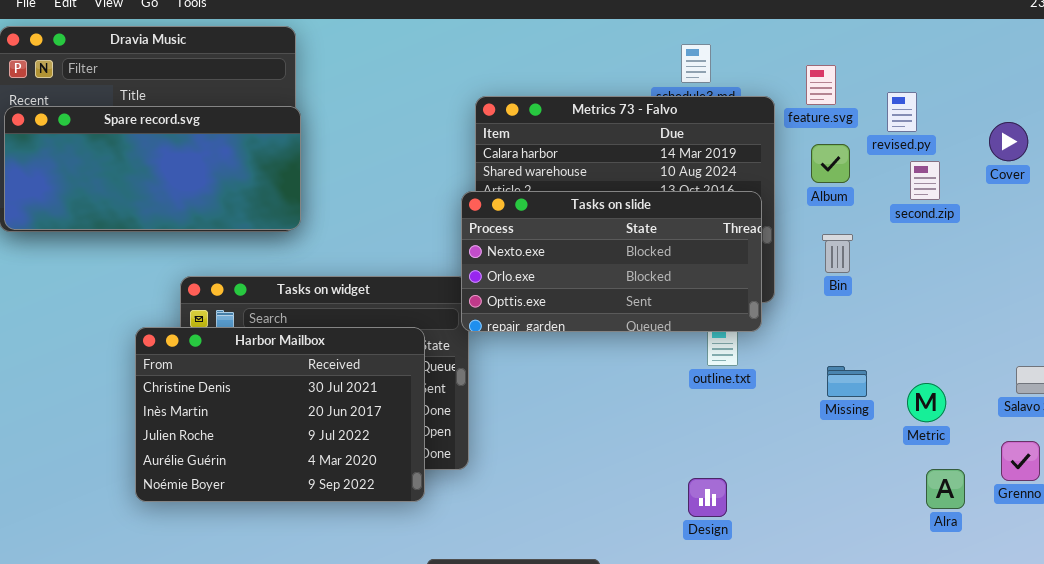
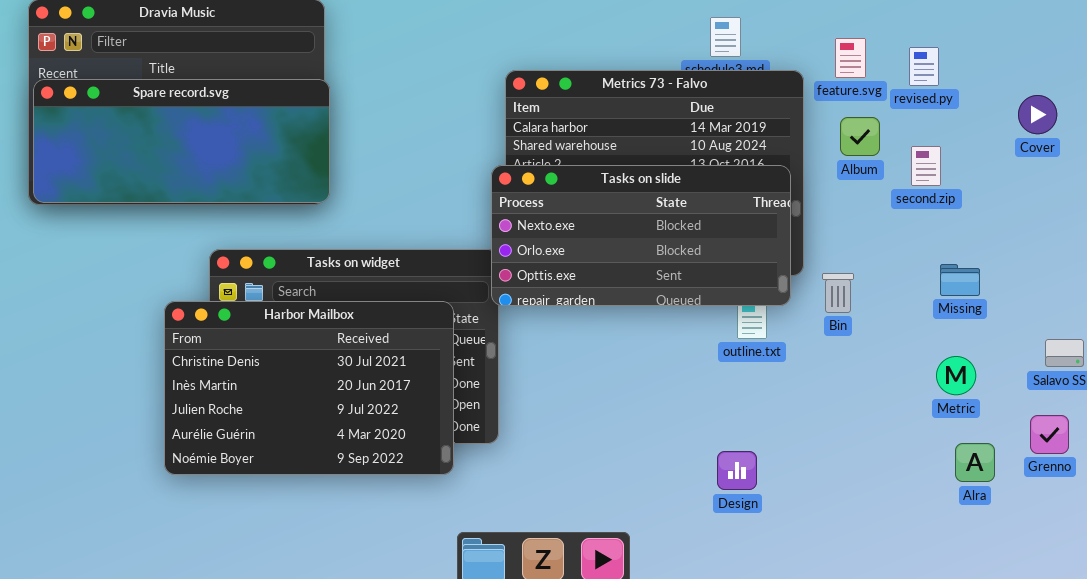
revised.py: [887,92,917,132] -> [909,47,939,86], moved
second.zip: [910,161,940,200] -> [911,146,941,186], moved
Bin: [822,234,853,273] -> [822,273,854,313], moved
Missing: [827,366,867,397] -> [940,264,980,296], moved

